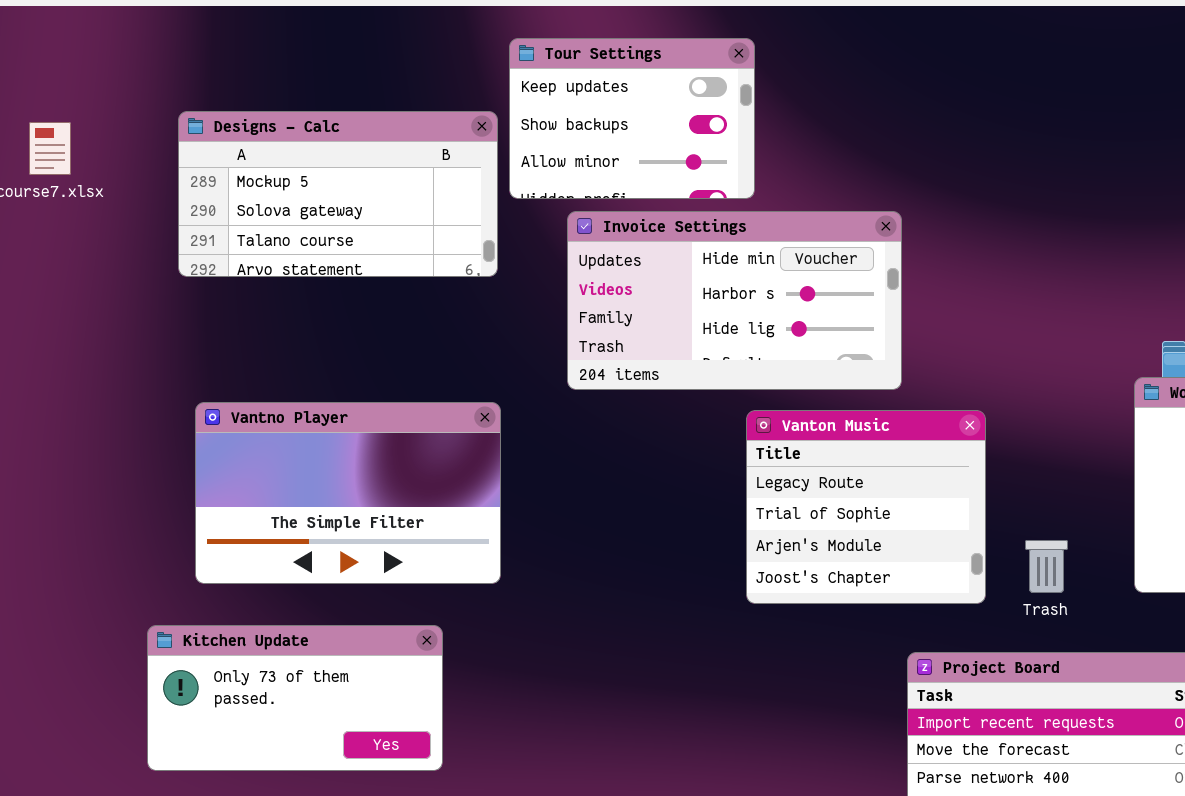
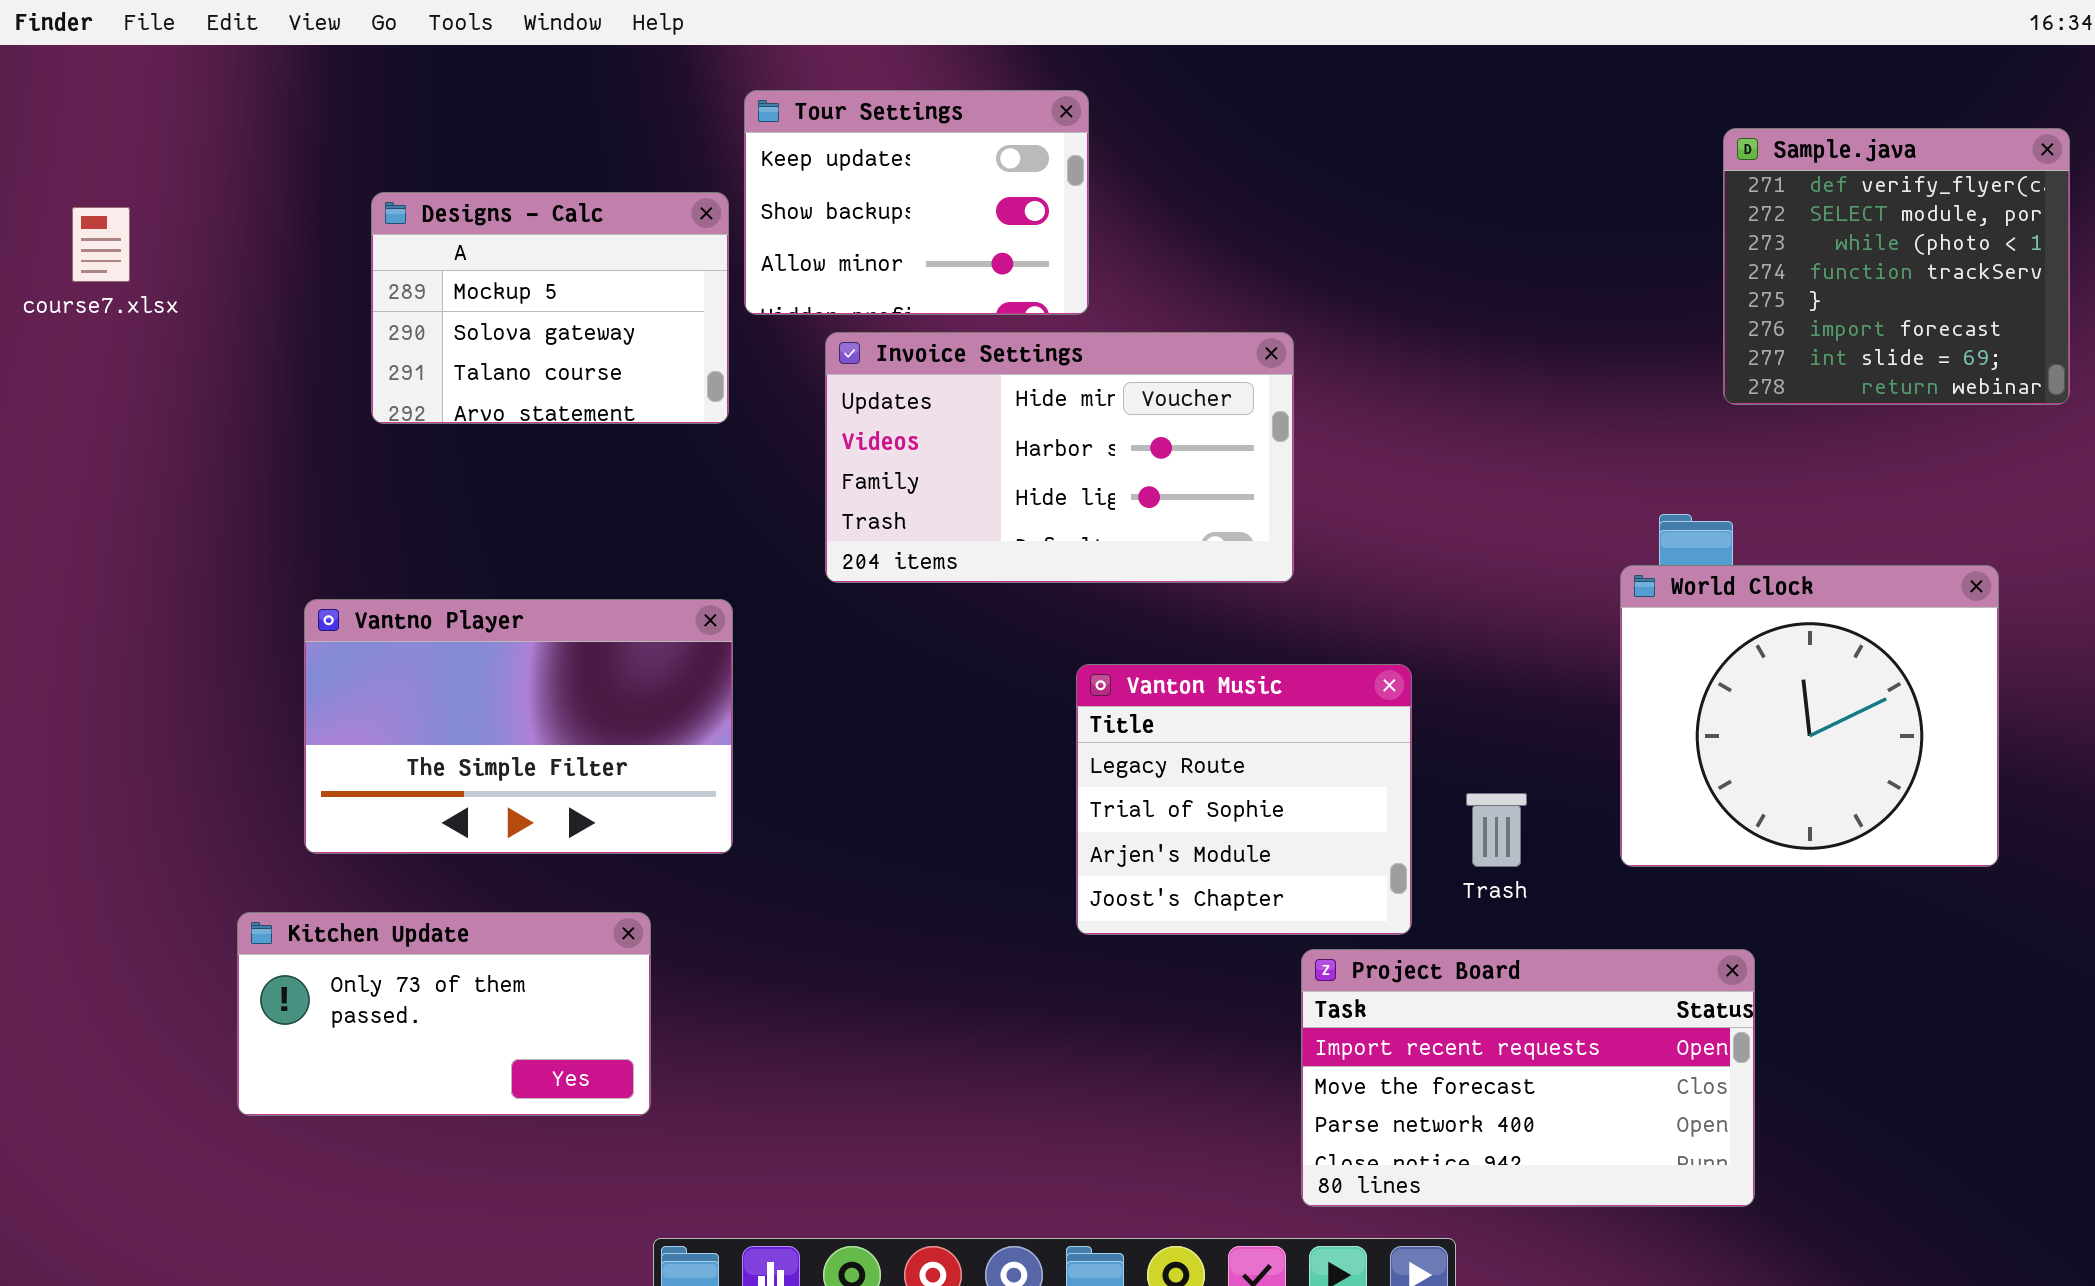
Designs - Calc: [178,111,498,277] -> [371,192,729,424], resized
Vanton Music: [746,410,986,604] -> [1076,664,1412,935], moved

